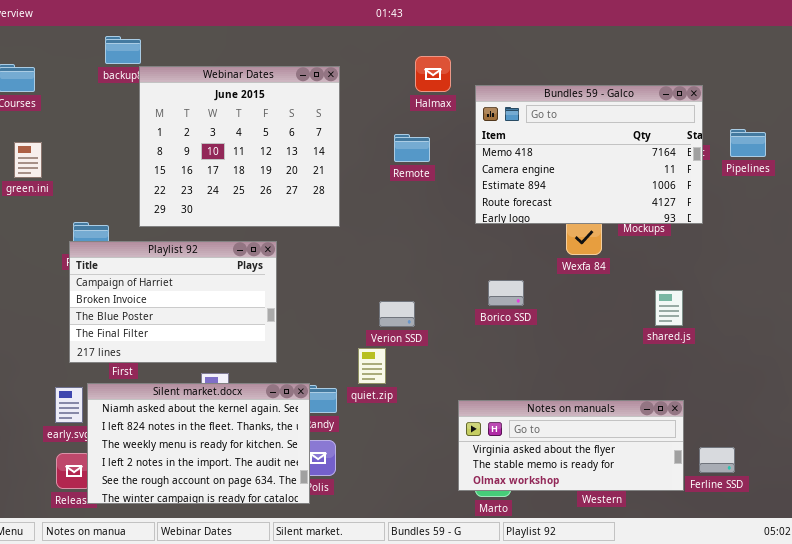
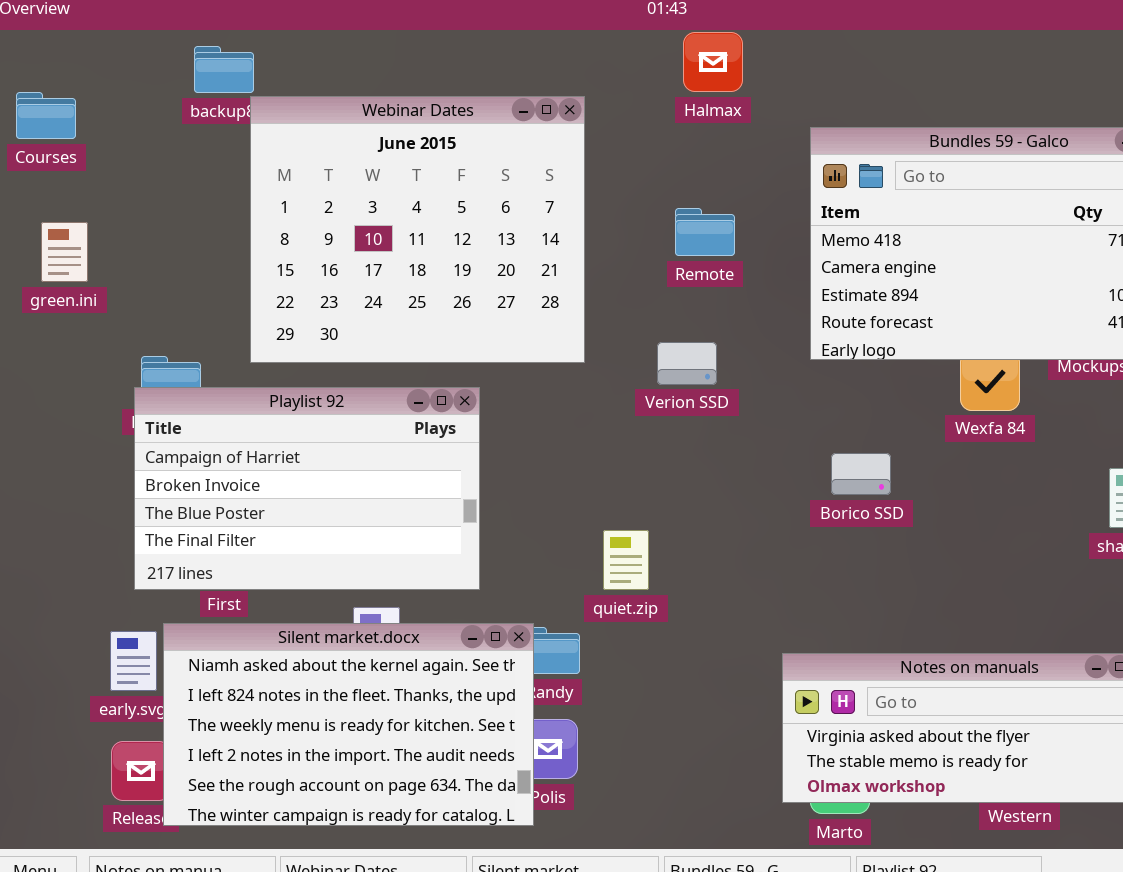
Halmax: [415,56,451,92] -> [683,32,743,92], moved
Verion SSD: [379,301,415,327] -> [657,342,717,385], moved
quiet.zip: [358,348,386,384] -> [603,530,649,590], moved

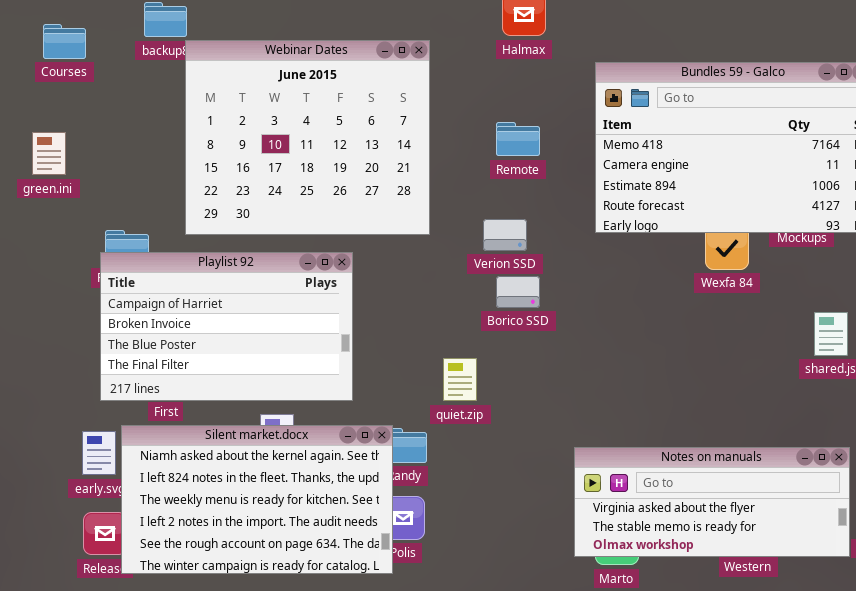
Courses: [16,92,76,139] -> [43,24,86,59], moved
Borico SSD: [831,453,891,495] -> [496,276,540,308], moved

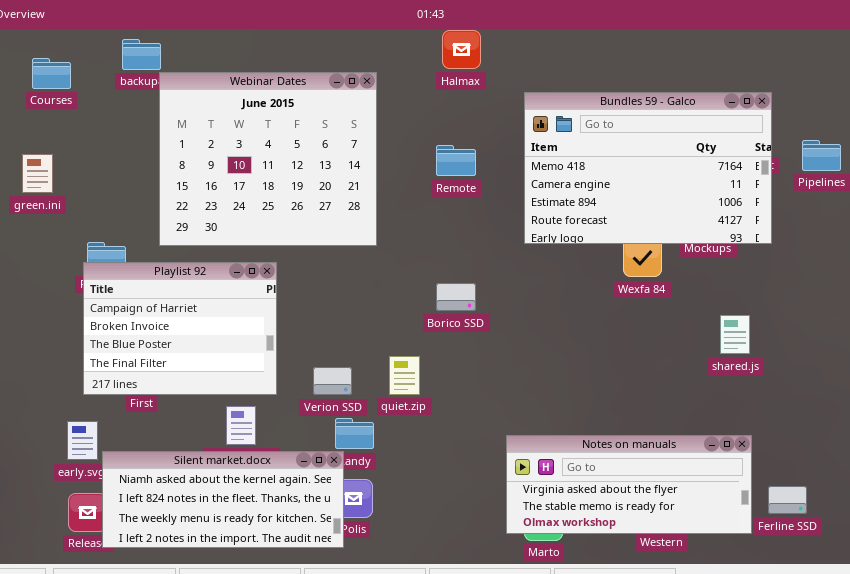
Verion SSD: [483,219,527,251] -> [313,367,352,395], moved
Playlist 92: [100,252,353,401] -> [83,262,277,395], resized
Silent market.docx: [121,425,393,574] -> [102,451,344,548], resized

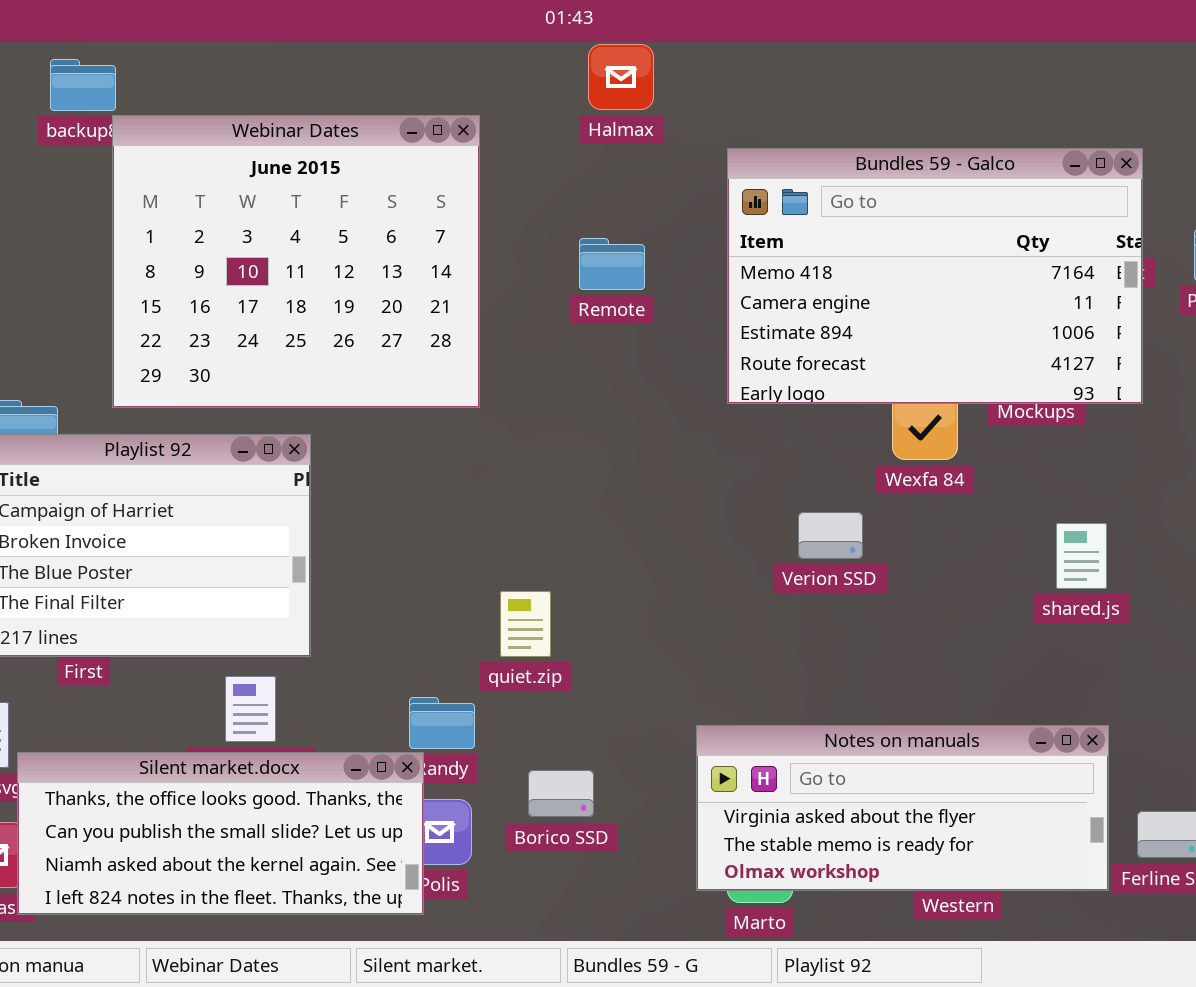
Borico SSD: [436,283,476,311] -> [528,770,594,817], moved
Verion SSD: [313,367,352,395] -> [798,512,863,559], moved
Silent market.docx: [102,451,344,548] -> [17,752,424,915], scrolled up 2 rows

